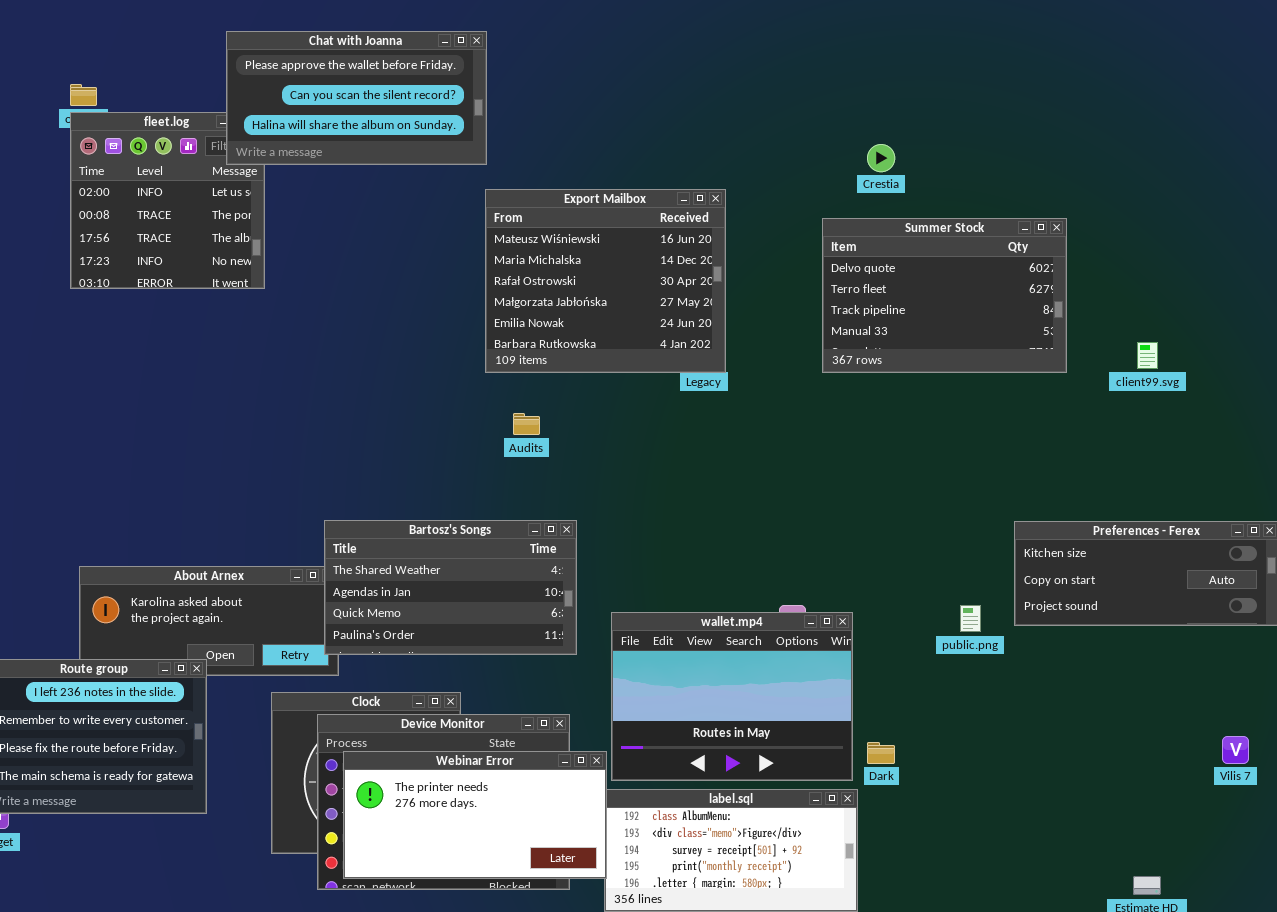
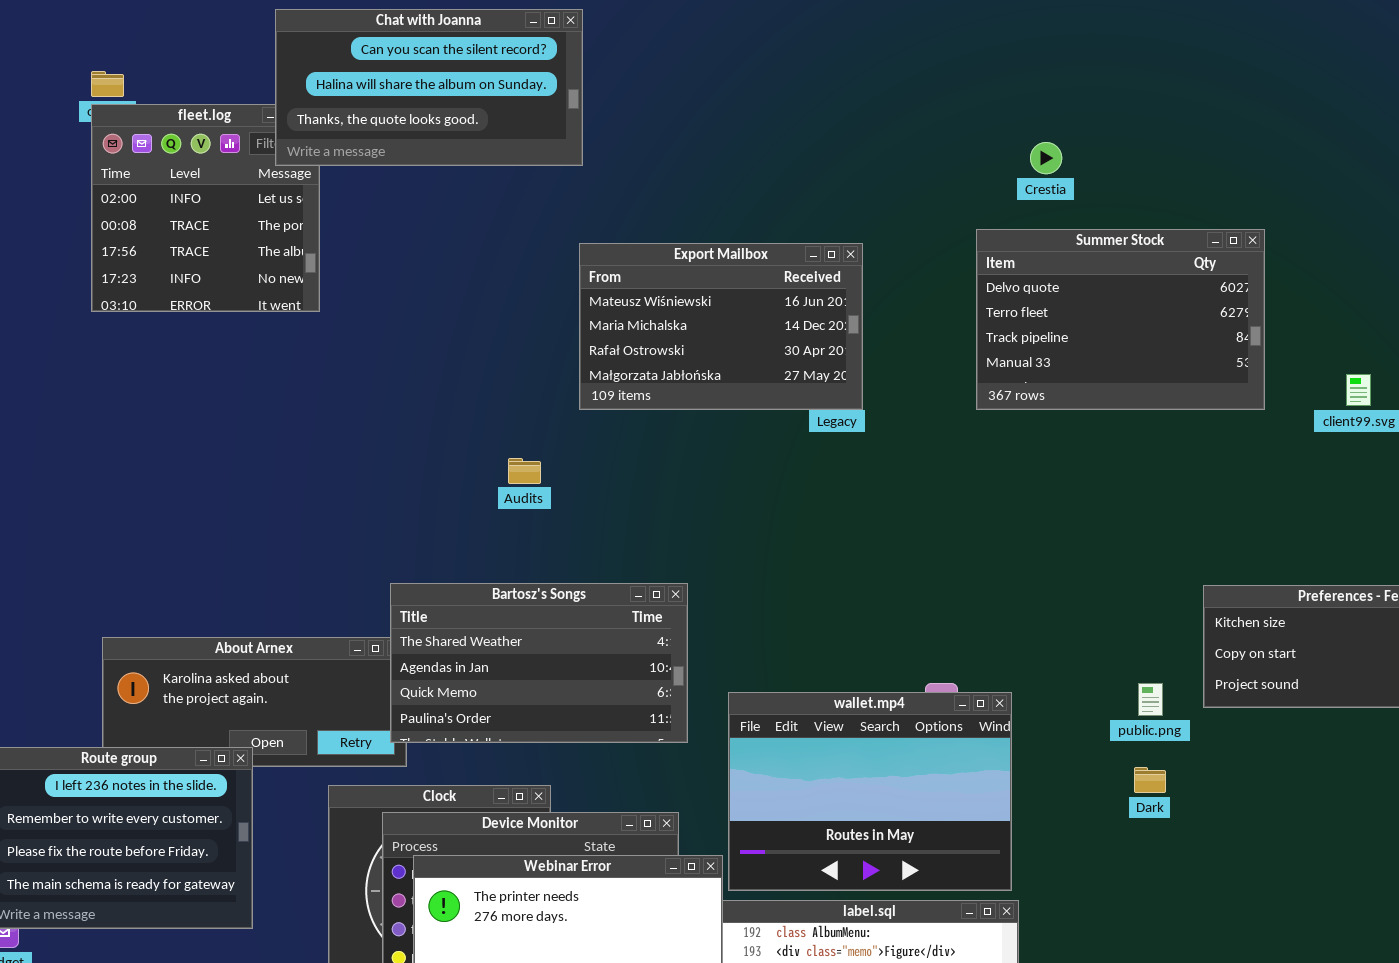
Chat with Joanna: [226,31,487,165] -> [275,9,583,166], scrolled down 1 row
Export Mailbox: [485,189,726,373] -> [579,243,863,410], resized
Audits: [513,413,540,435] -> [508,458,541,484], moved
Dark: [867,742,895,764] -> [1134,767,1166,793], moved

